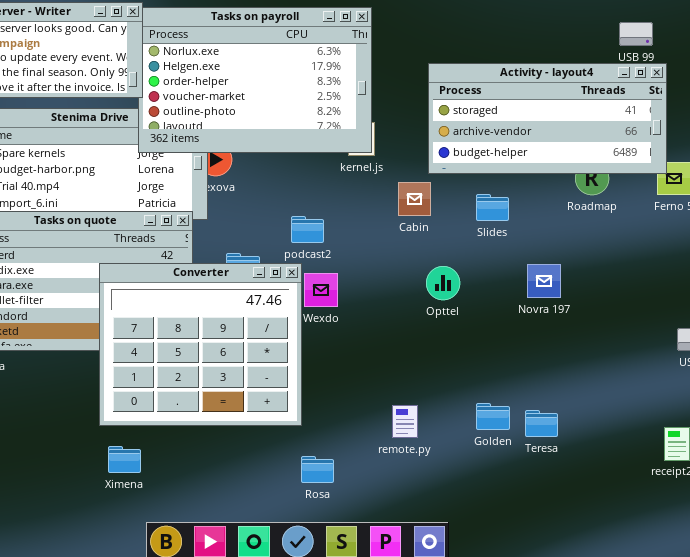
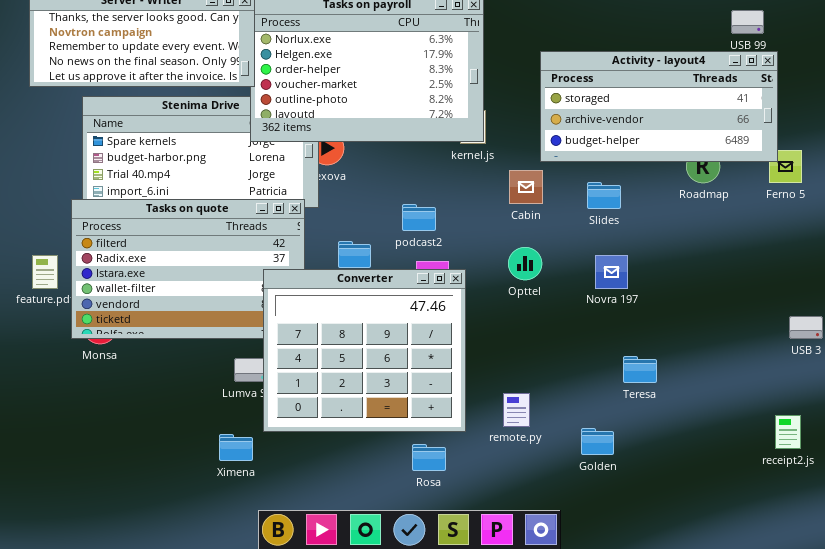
Converter: [99,263,302,426] -> [263,269,466,432], moved
Novra 197: [527,264,561,298] -> [595,255,628,289], moved
Opttel: [426,266,460,300] -> [508,247,542,280], moved
Golden: [476,403,510,430] -> [581,428,614,455], moved
Teresa: [525,410,558,437] -> [623,356,657,383], moved

